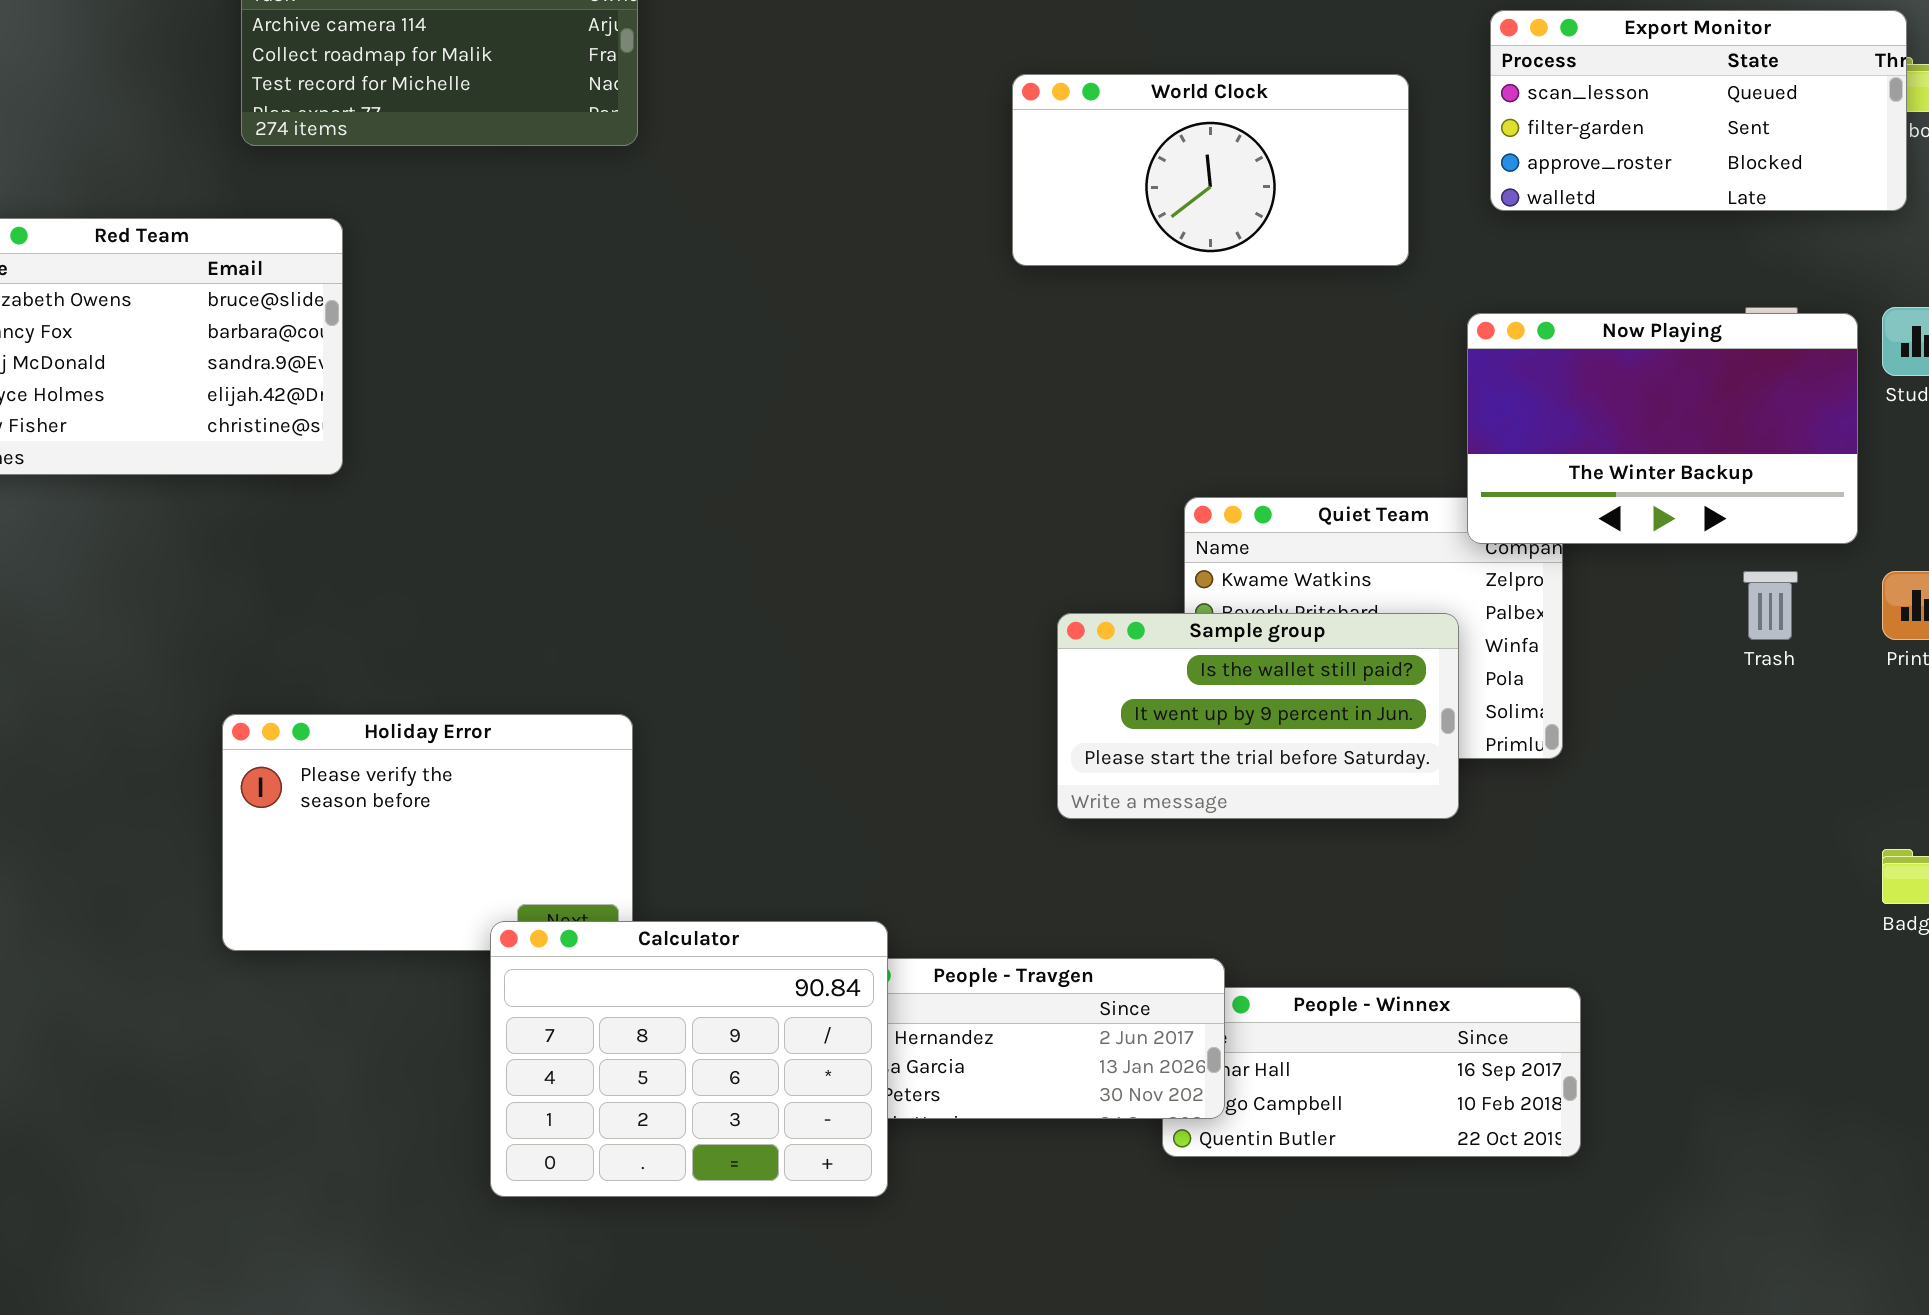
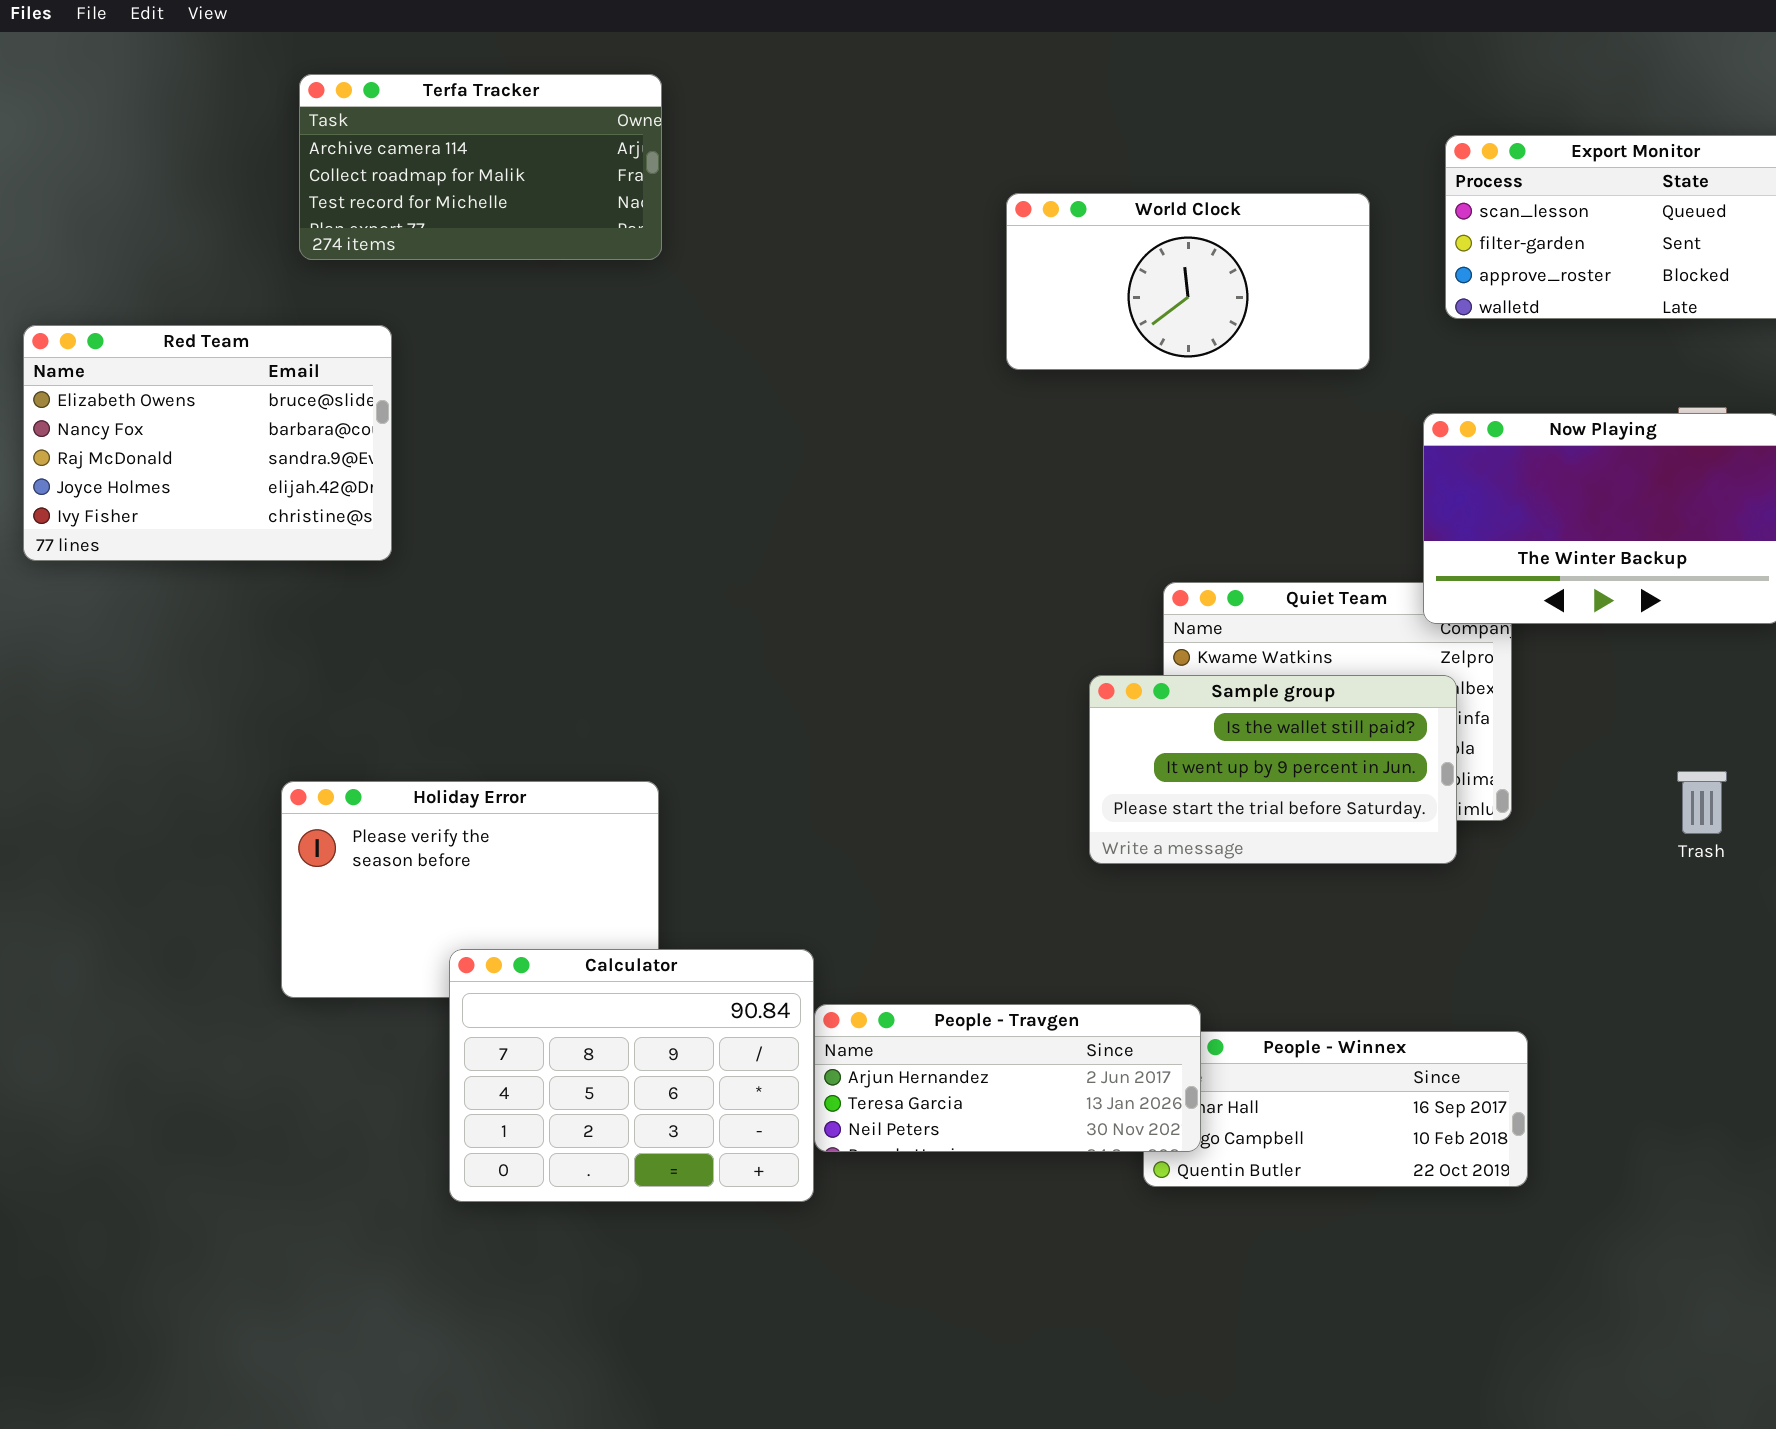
Trash: [1743,571,1798,640] -> [1677,771,1727,834], moved
Sample group: [1057,613,1459,819] -> [1089,675,1457,864], moved
Calculator: [490,921,888,1197] -> [449,949,814,1202], moved

